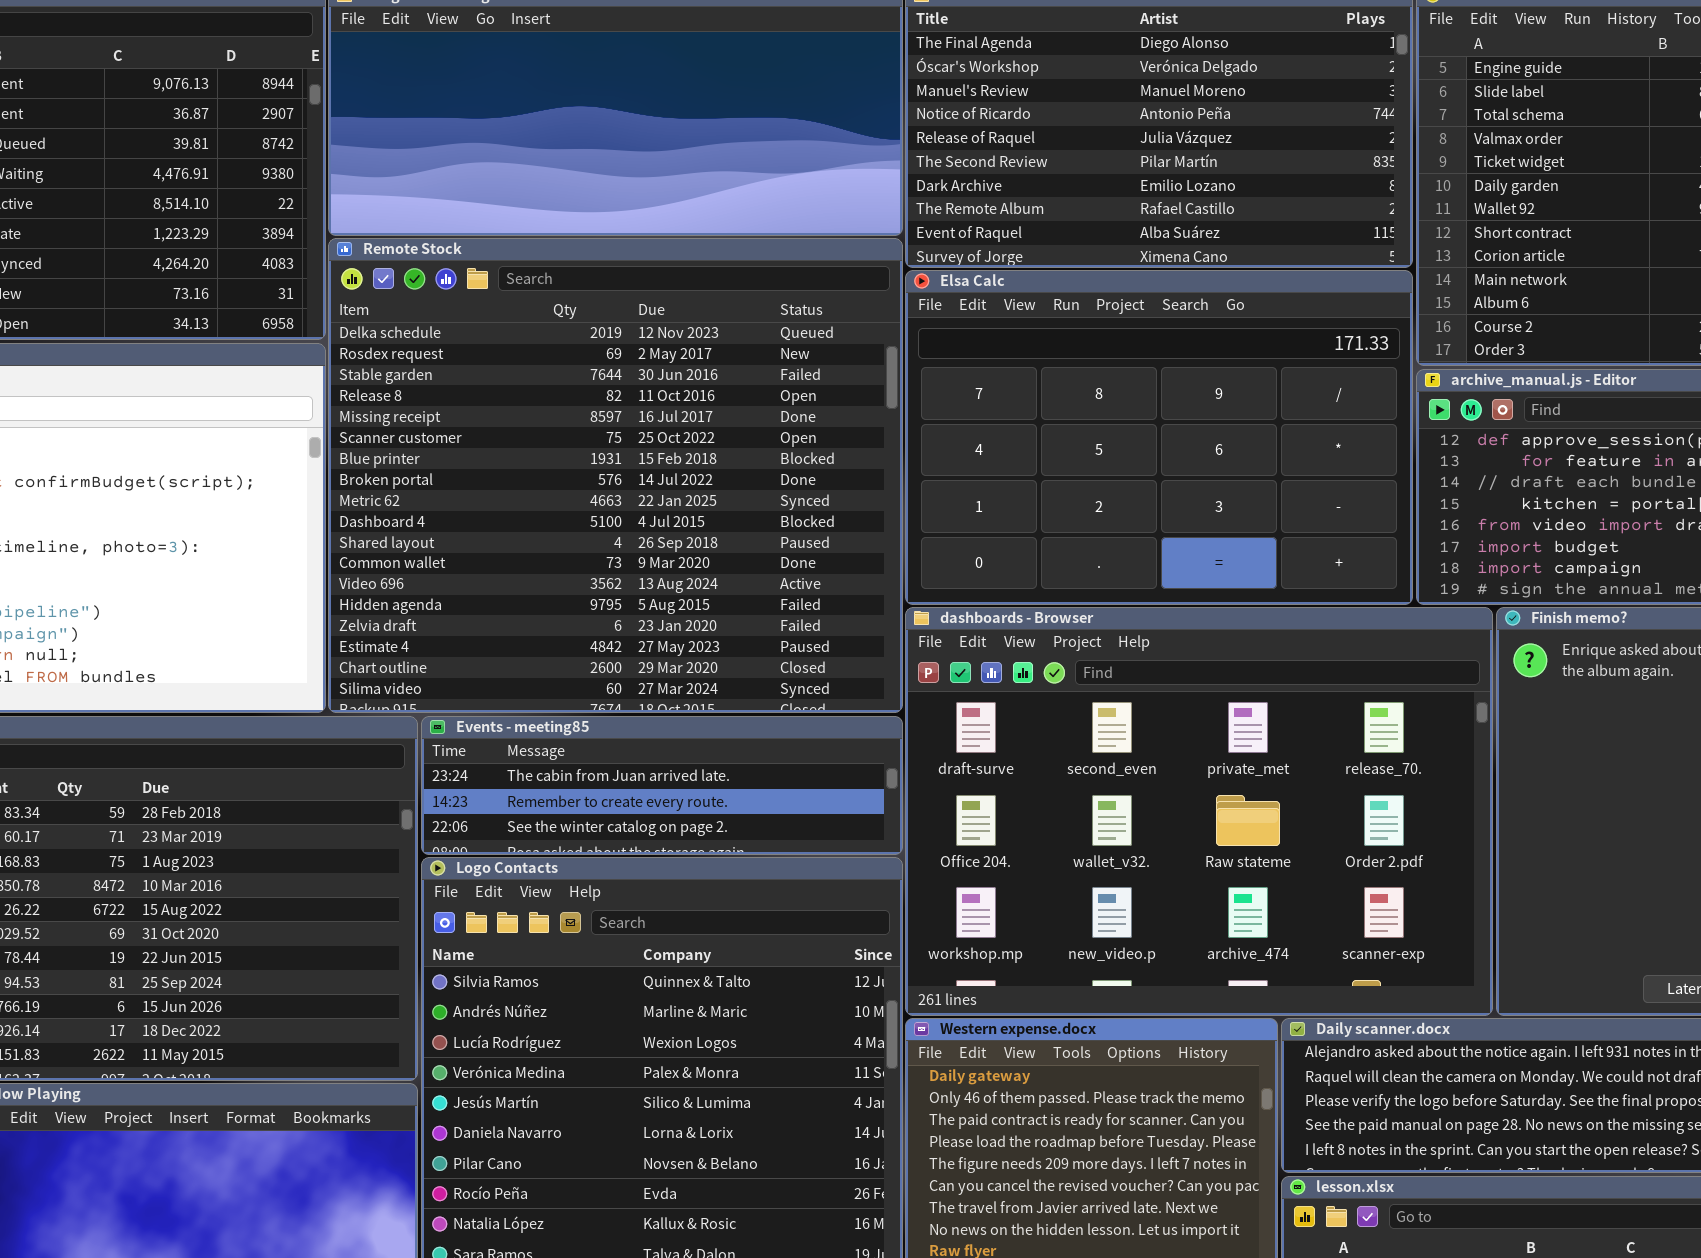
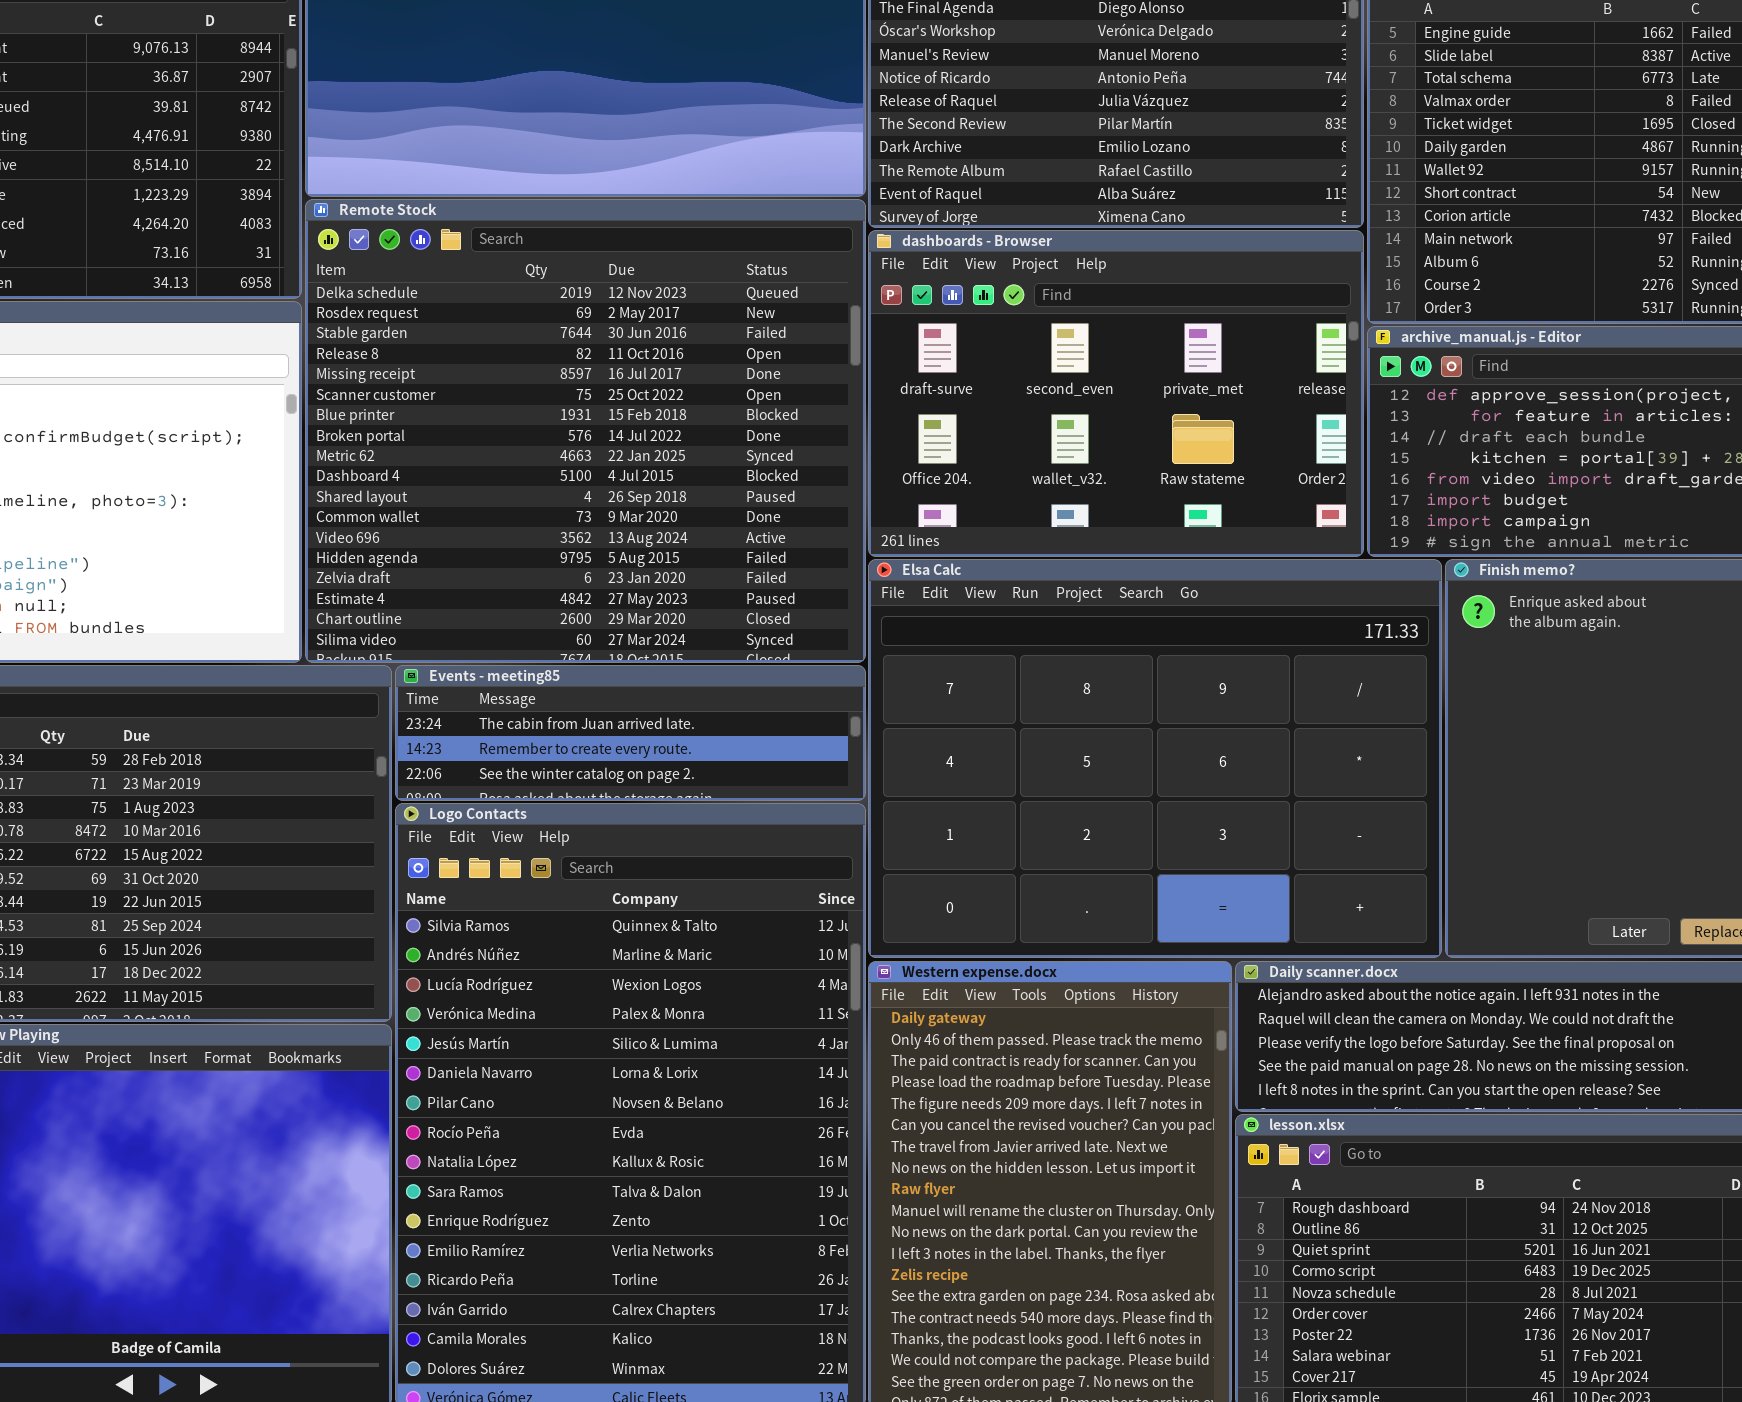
Elsa Calc: [905,270,1413,605] -> [868,559,1442,958], moved, resized
dashboards - Browser: [905,607,1493,1016] -> [868,230,1364,557], moved, resized

